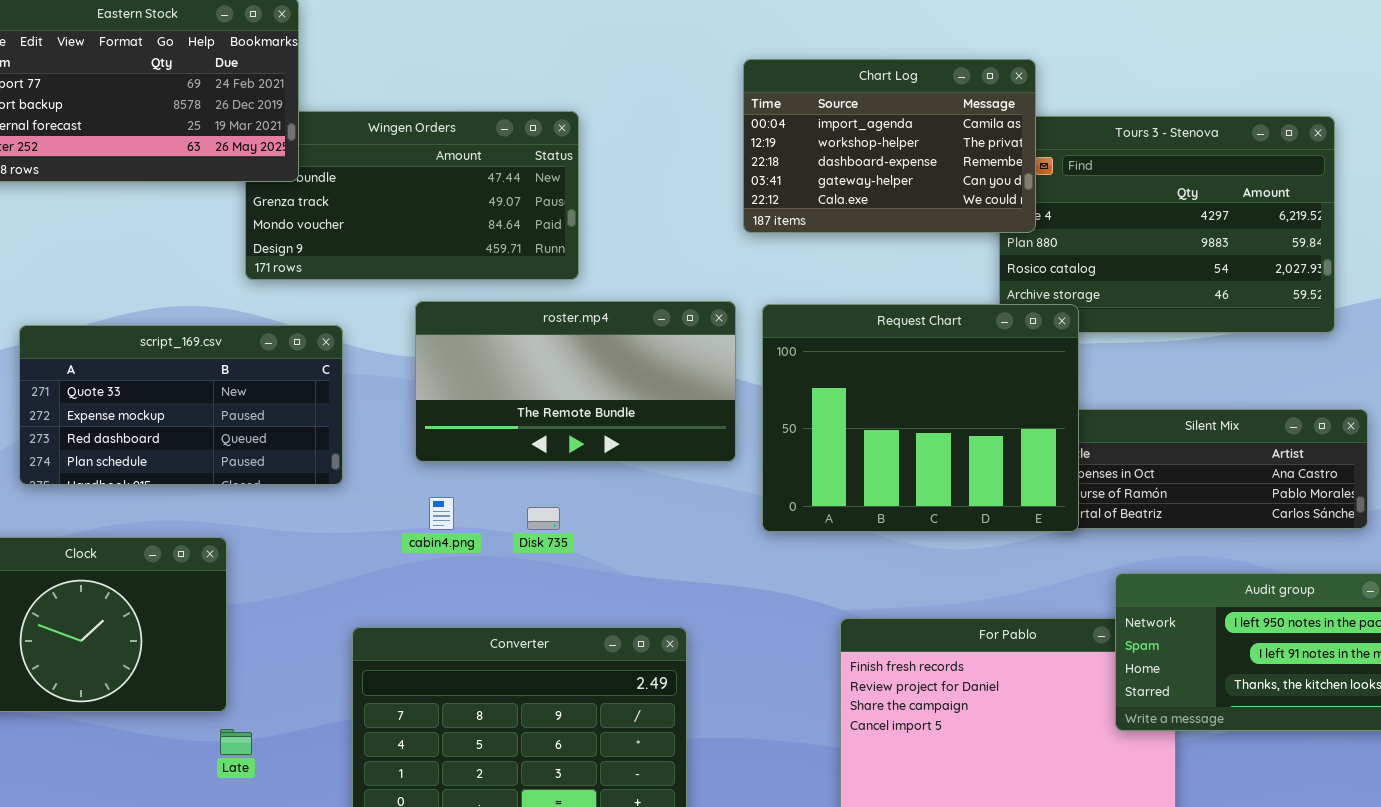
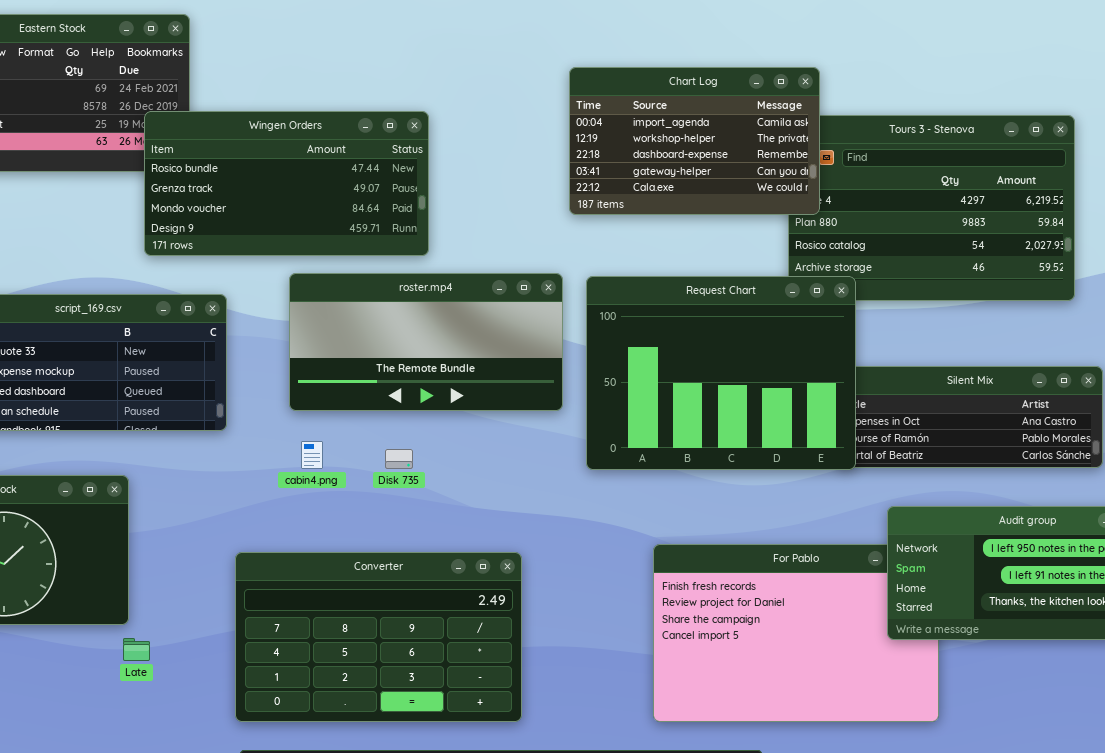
Wingen Orders: [245,111,579,280] -> [144,111,429,256], raised

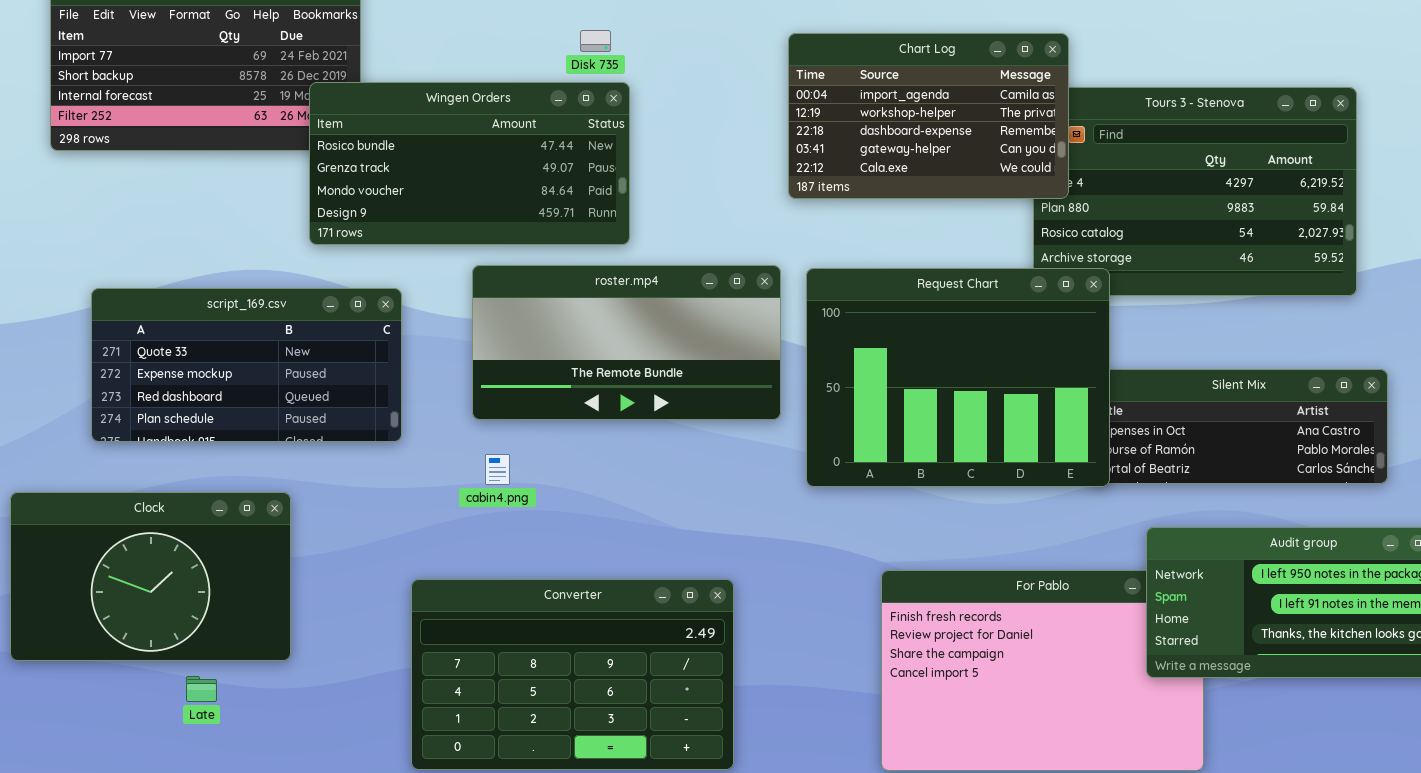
Disk 735: [385,449,413,469] -> [580,30,611,52], moved
Late: [123,638,150,661] -> [186,676,217,702], moved

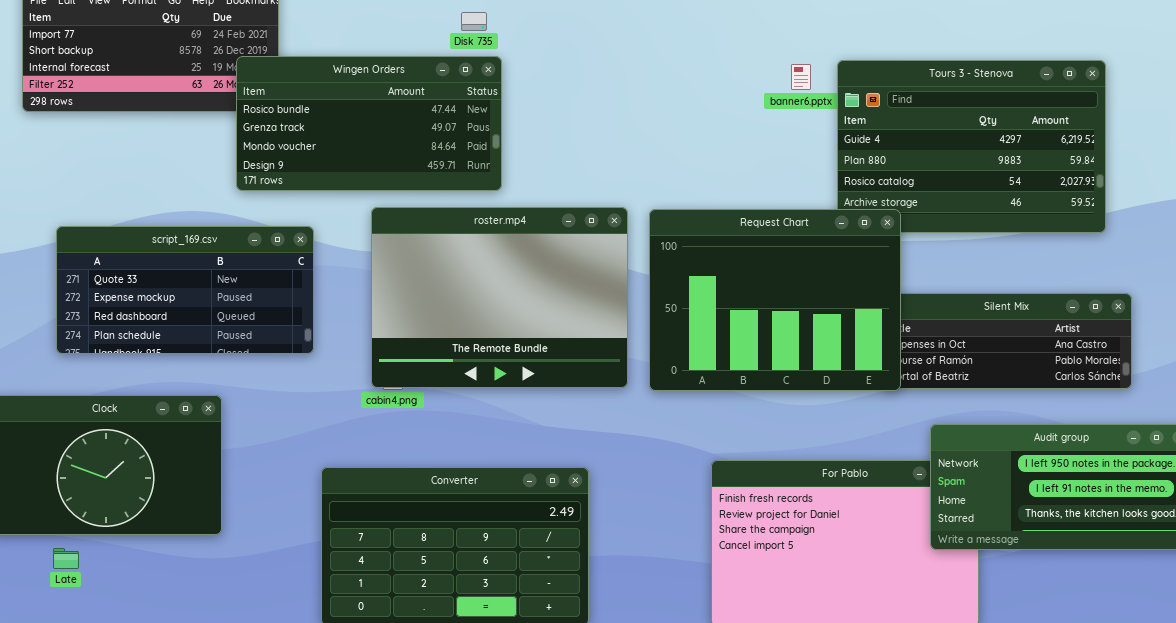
Chart Log: [788,33,1069,199] -> none, closed
roster.mp4: [472,265,781,420] -> [371,207,628,388], resized
Late: [186,676,217,702] -> [53,548,79,569], moved

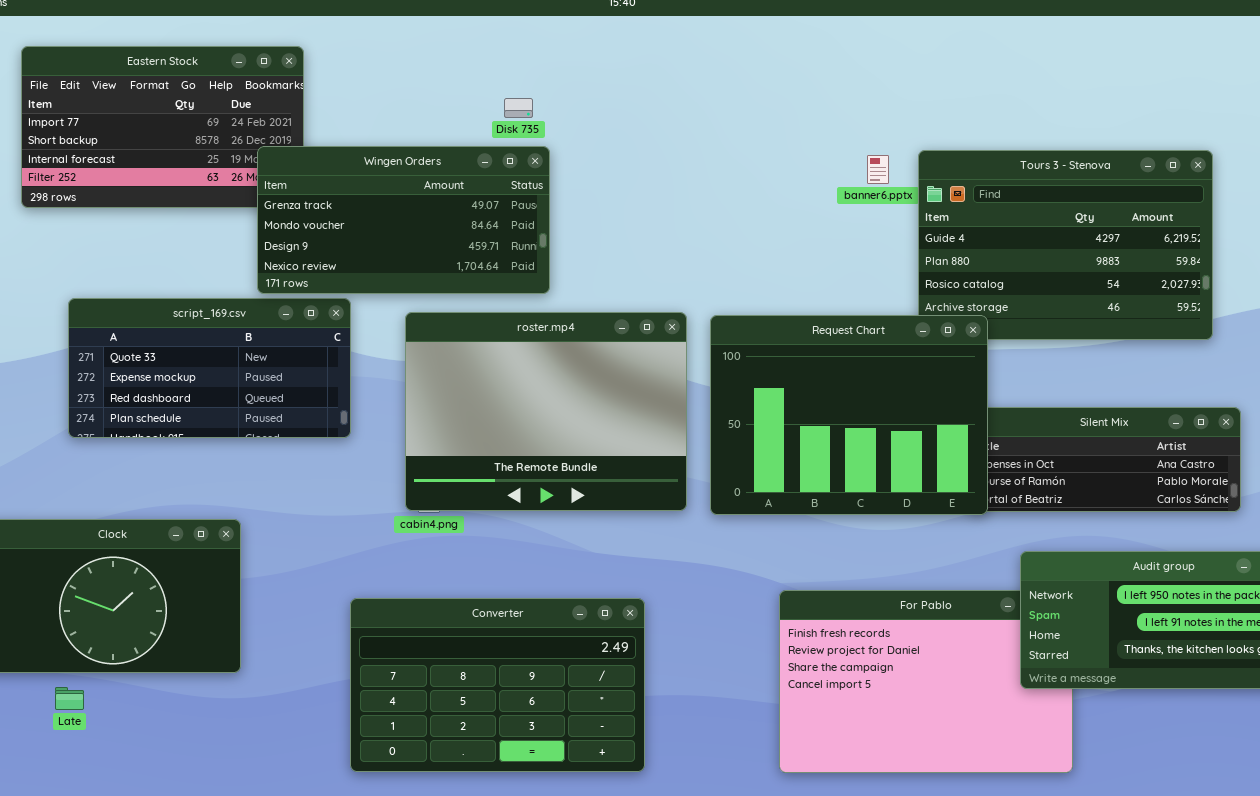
Wingen Orders: [236,56,502,191] -> [257,146,550,294], scrolled down 1 row
script_169.csv: [56,226,314,354] -> [68,298,351,438], moved

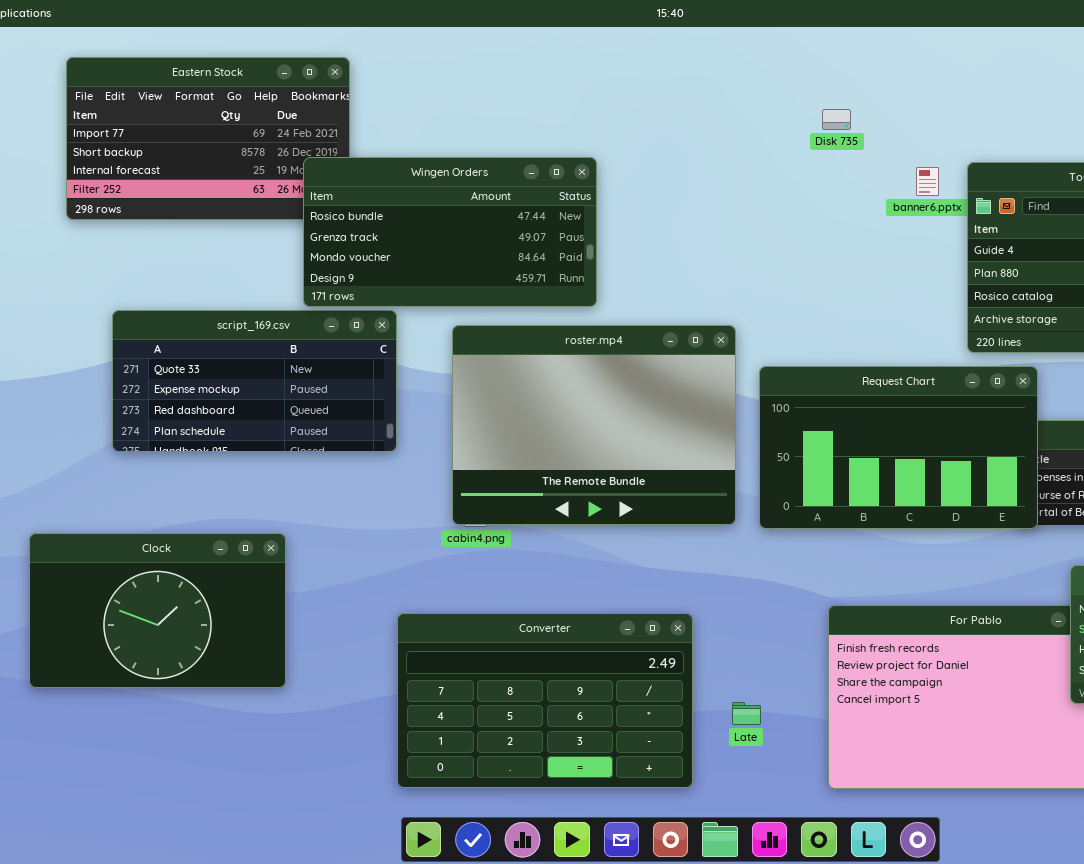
Disk 735: [504,98,533,118] -> [822,109,851,130], moved
Wingen Orders: [257,146,550,294] -> [303,157,597,307], scrolled up 1 row
Request Chart: [710,315,988,515] -> [759,366,1038,529], resized
Late: [55,687,84,710] -> [732,702,761,725], moved

